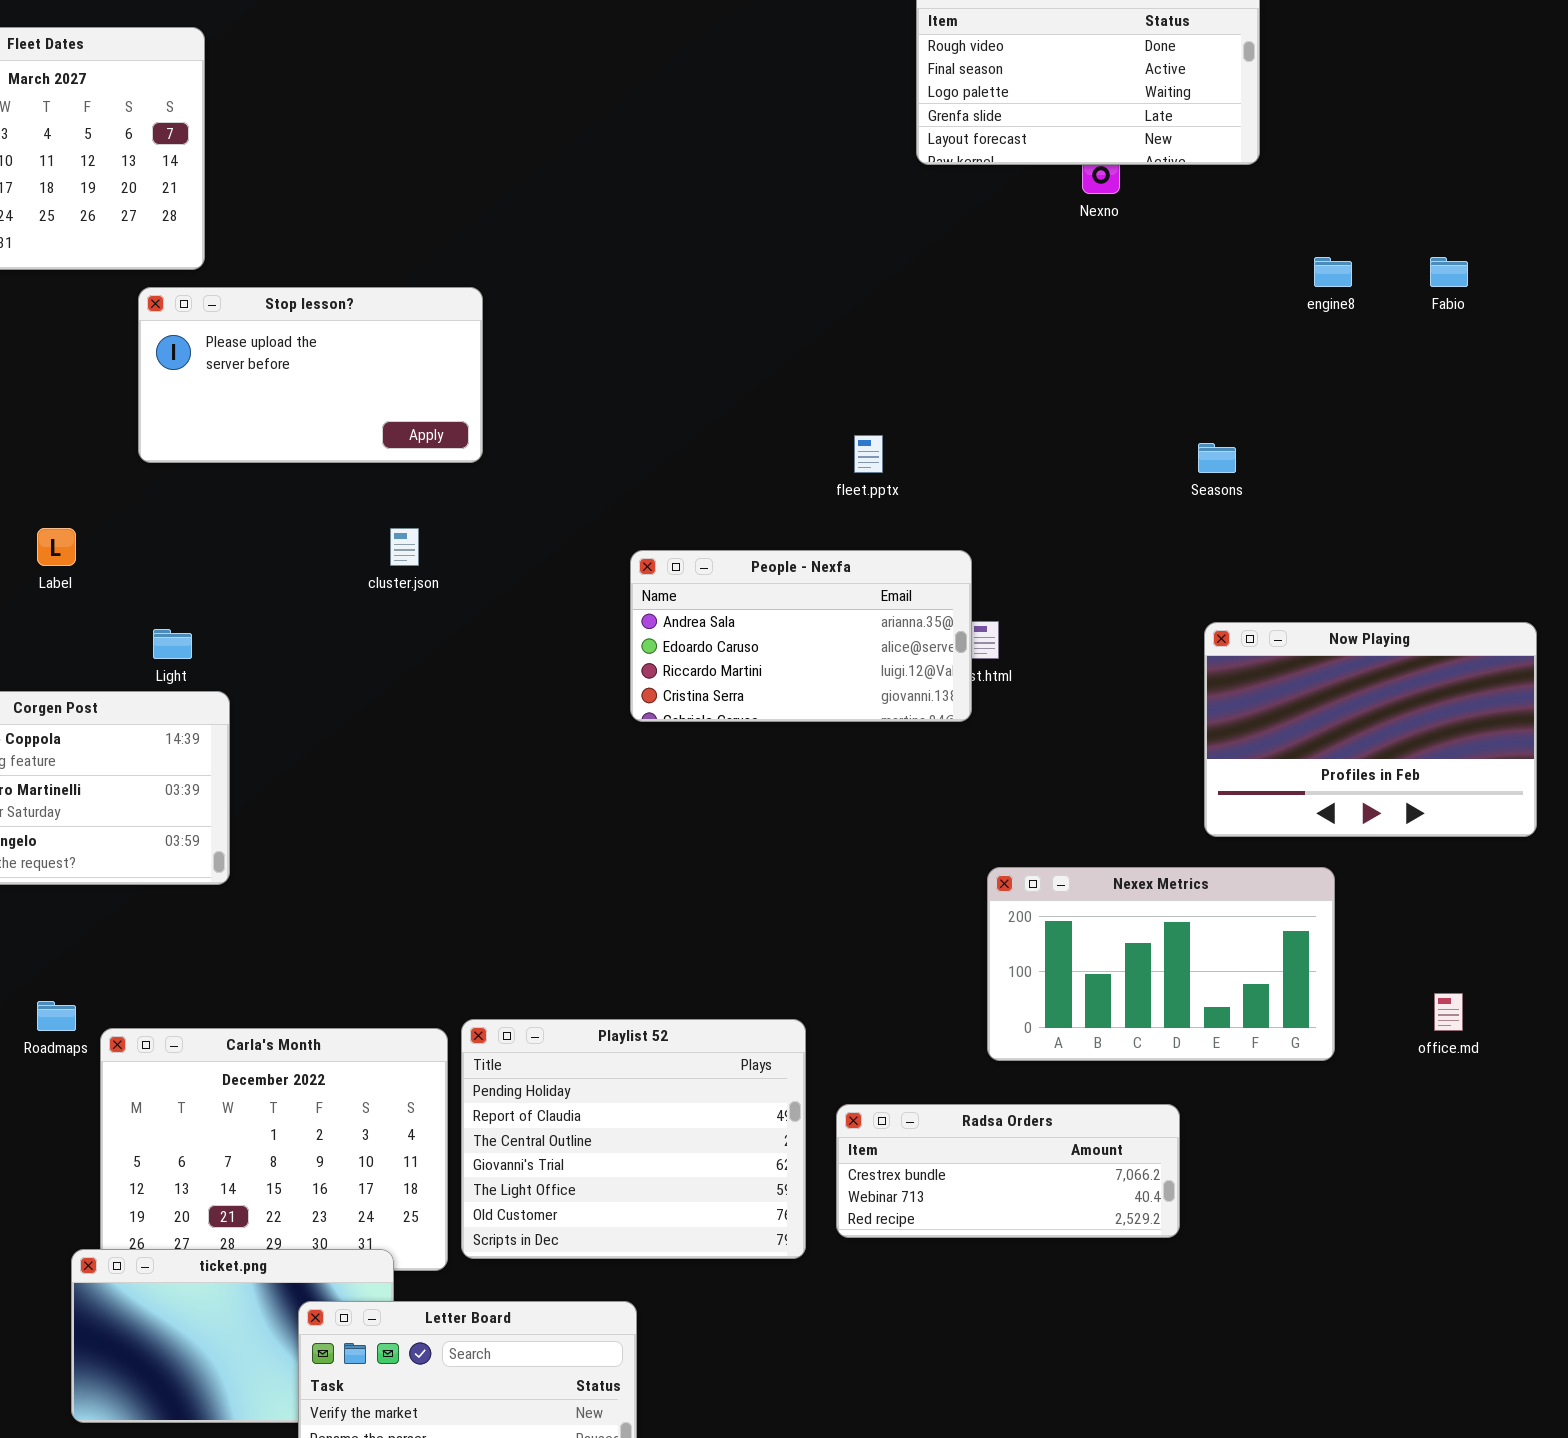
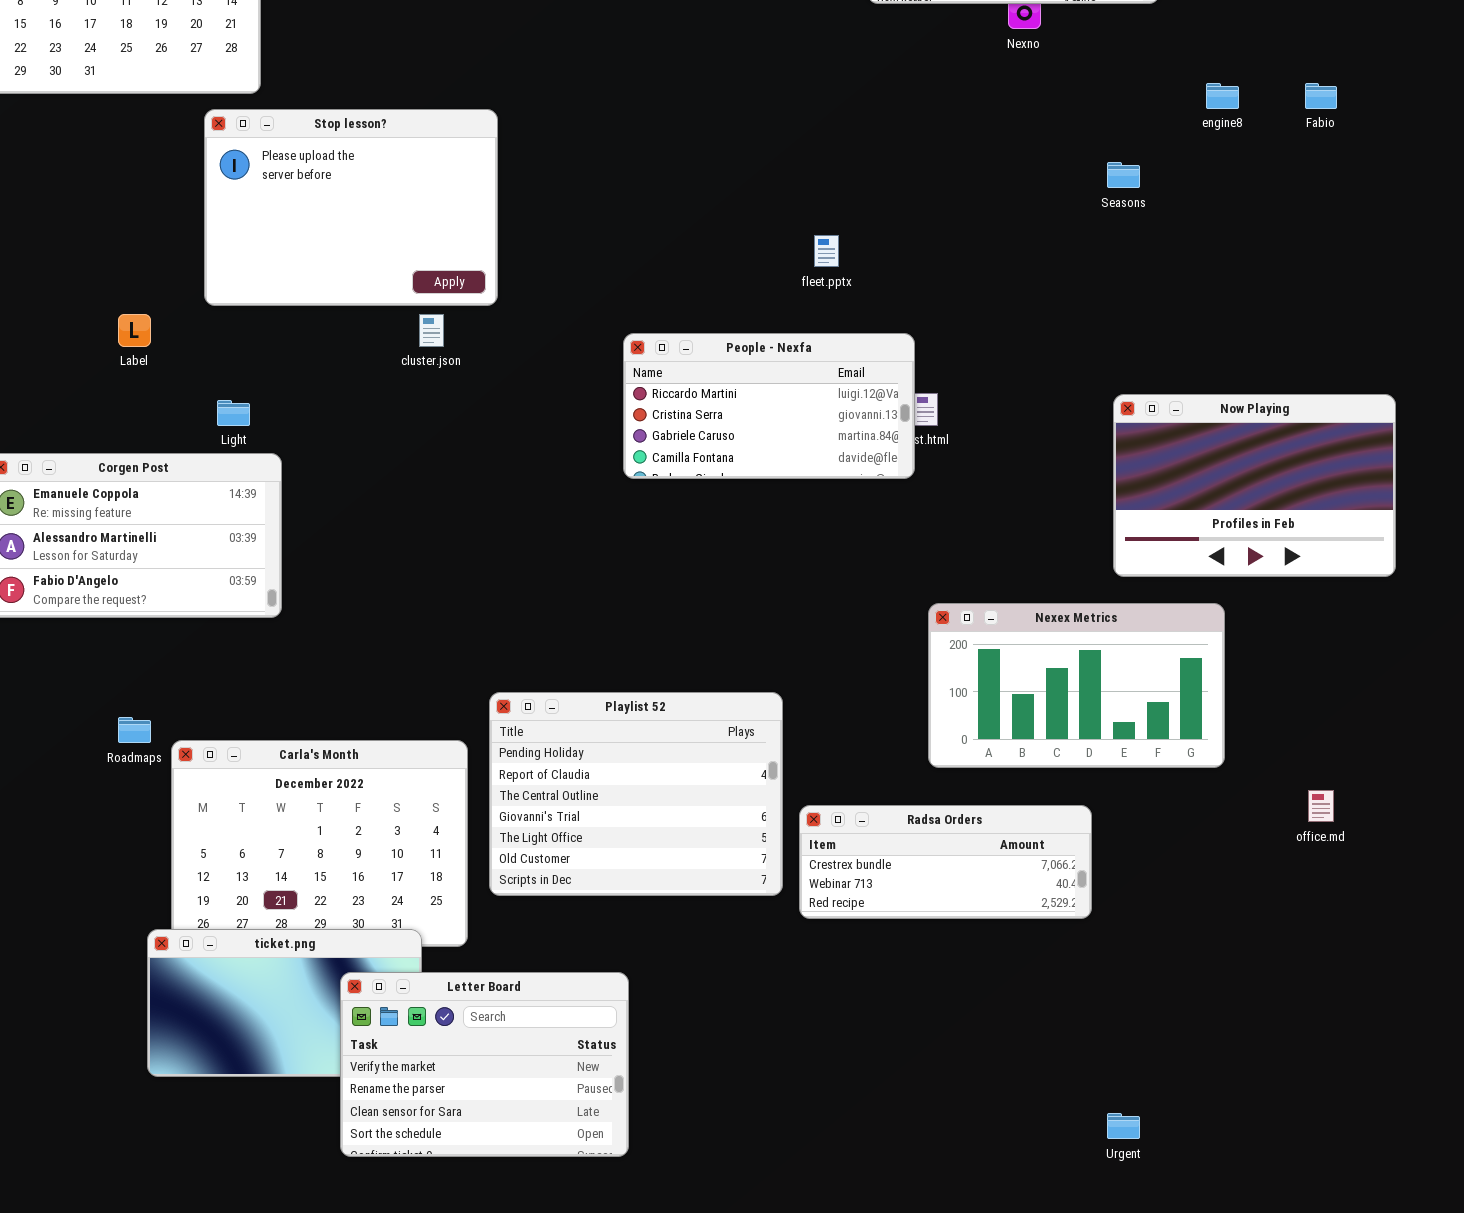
Stop lesson?: [138,287,483,463] -> [204,109,498,306], resized
Seasons: [1198,443,1236,473] -> [1107,162,1140,188], moved
People - Nexfa: [630,550,972,722] -> [623,333,915,479], scrolled down 2 rows
office.md: [1434,993,1463,1031] -> [1308,790,1334,822], moved
Playlist 52: [461,1019,806,1259] -> [489,692,783,896], moved

